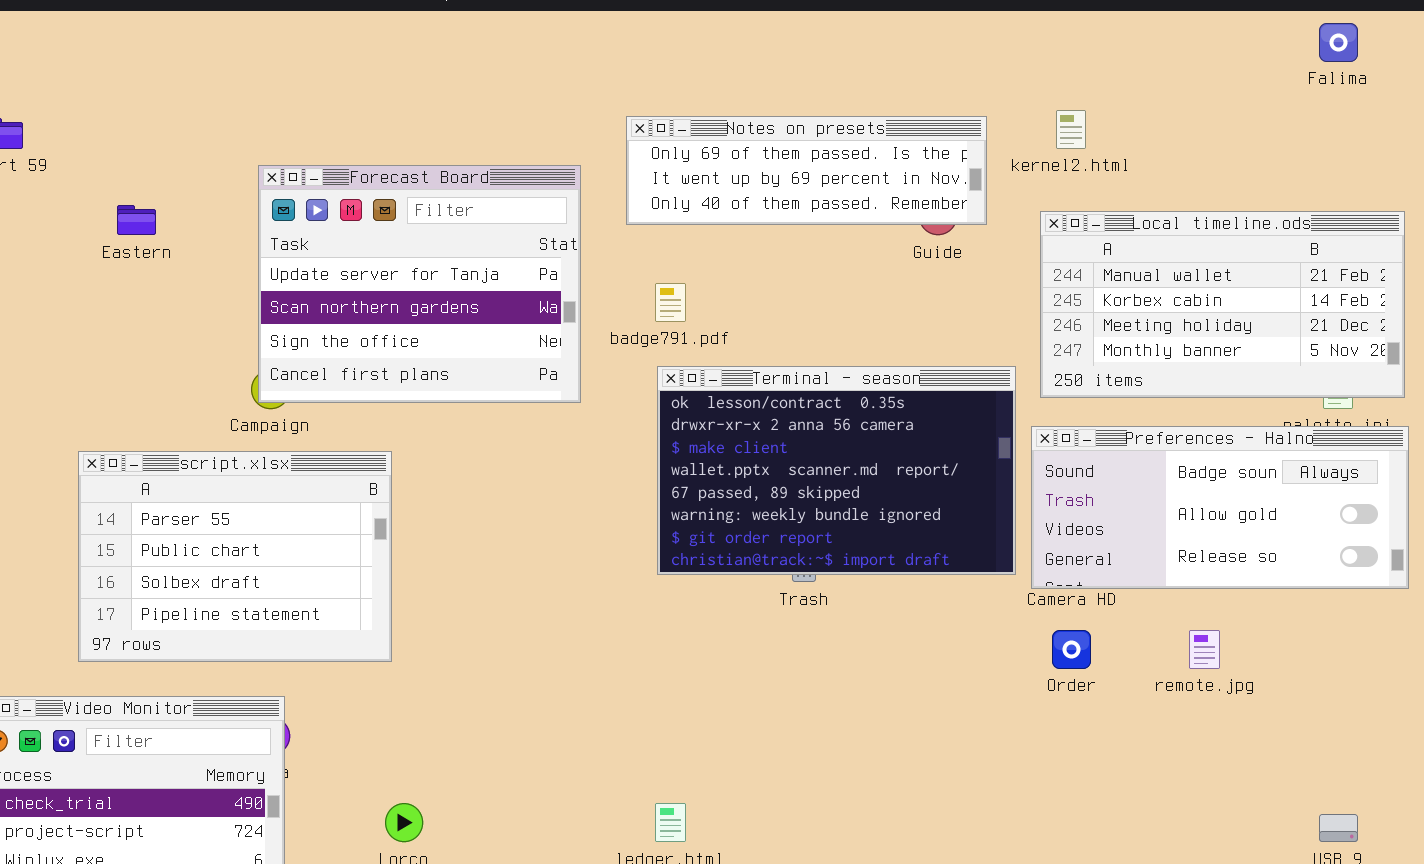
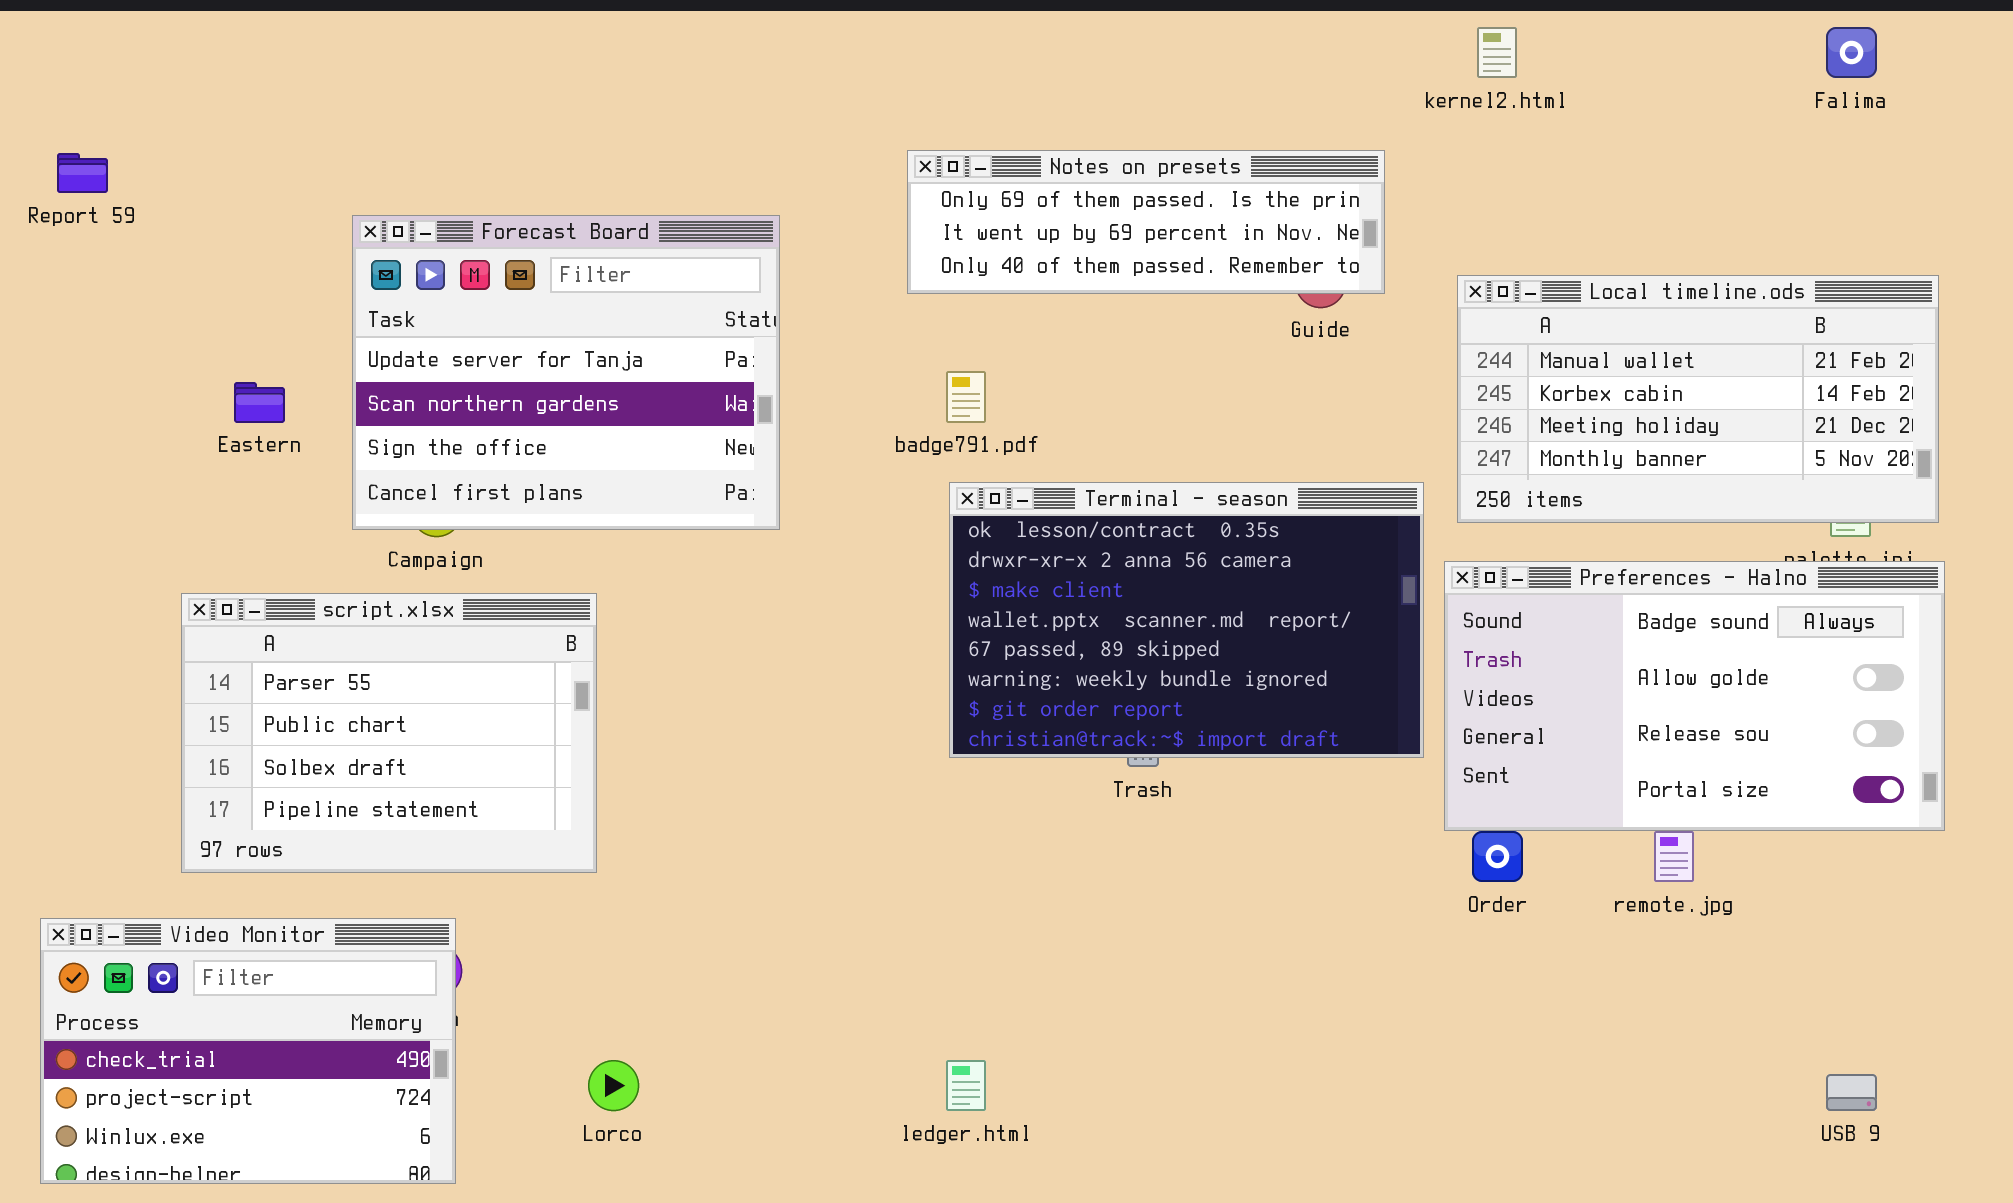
kernel2.html: [1056,110,1086,149] -> [1477,27,1517,78], moved
Forecast Board: [258,165,581,403] -> [352,215,780,530], moved
Eastern: [117,205,156,235] -> [234,382,285,423], moved
Preferences - Halno: [1031,426,1409,589] -> [1444,561,1945,831], resized

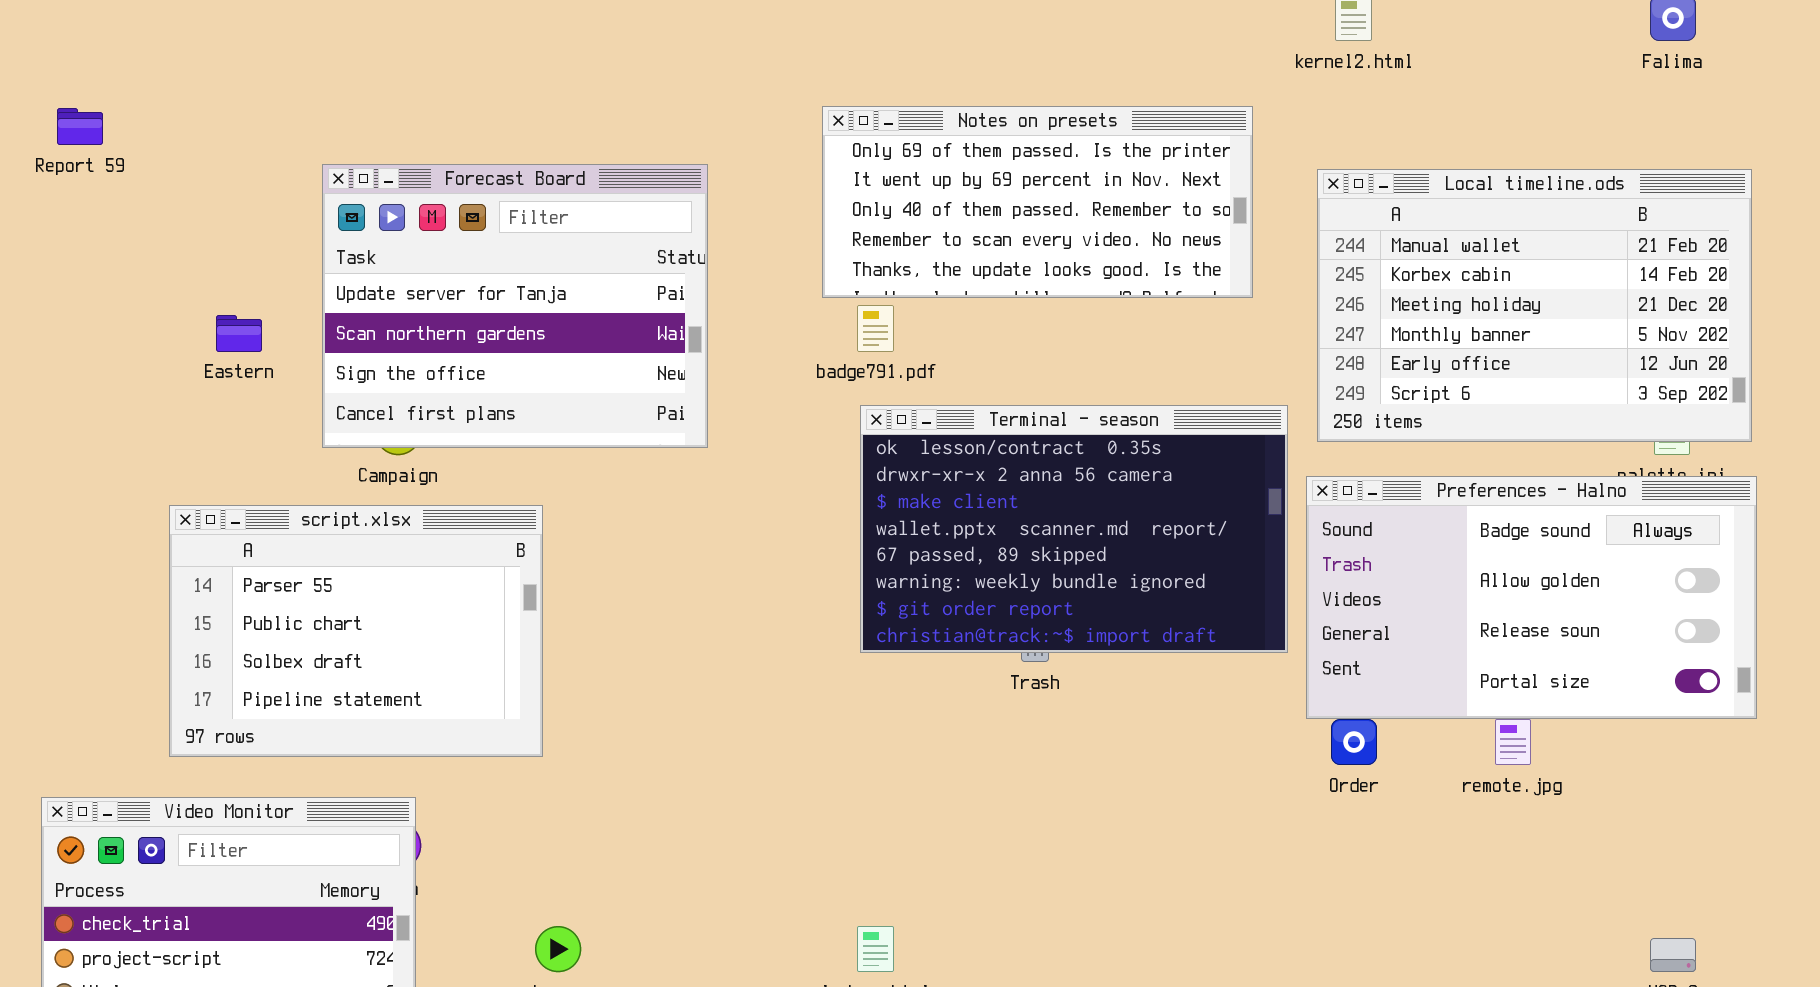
Notes on presets: [907,150,1385,294] -> [822,106,1253,298], resized
Local timeline.ods: [1457,275,1939,523] -> [1317,169,1752,442], resized

